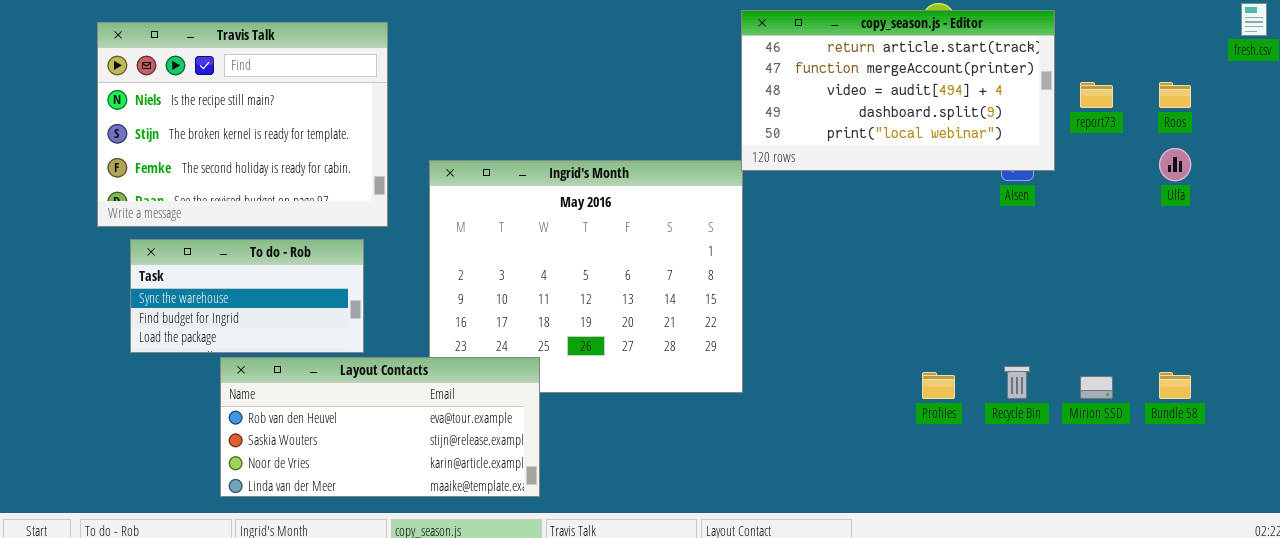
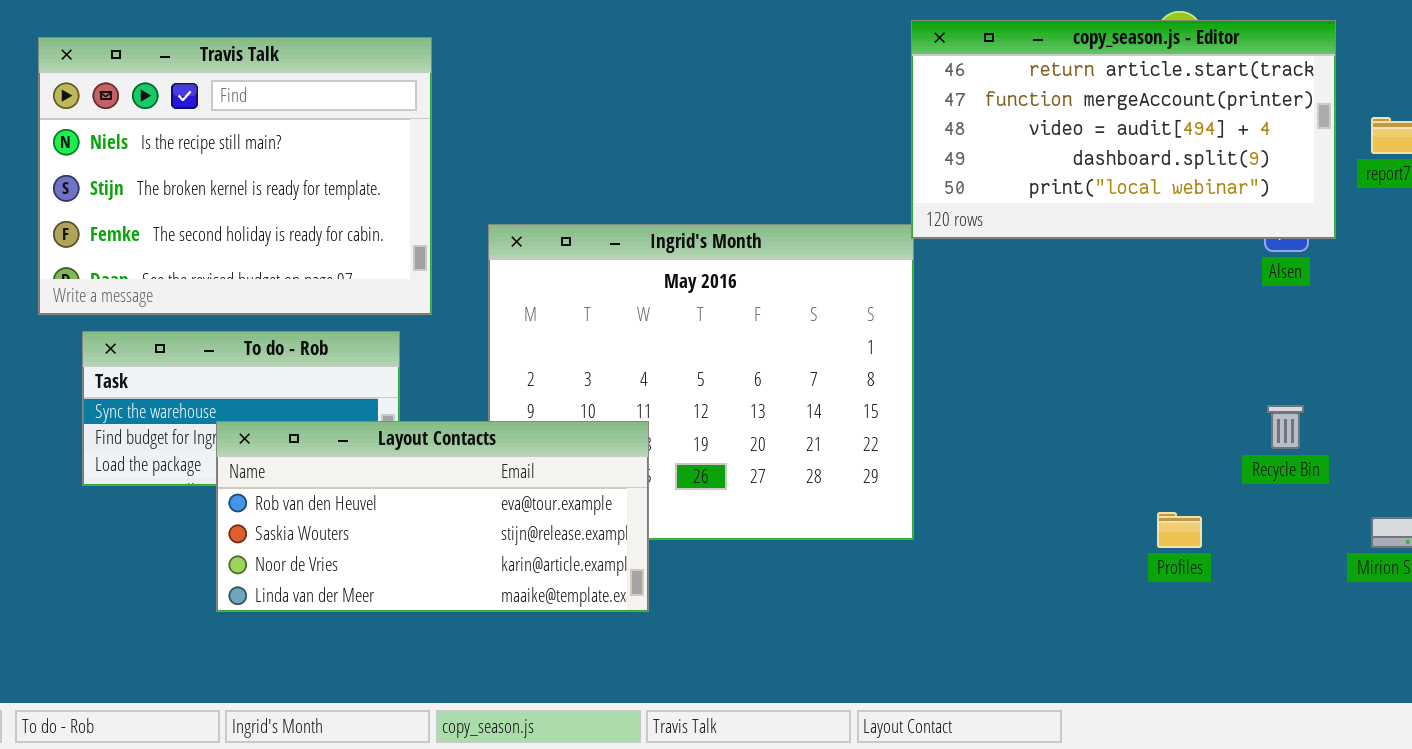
Layout Contacts: [220,357,540,497] -> [216,421,649,612], moved
Recycle Bin: [1004,366,1030,399] -> [1267,405,1304,449], moved

